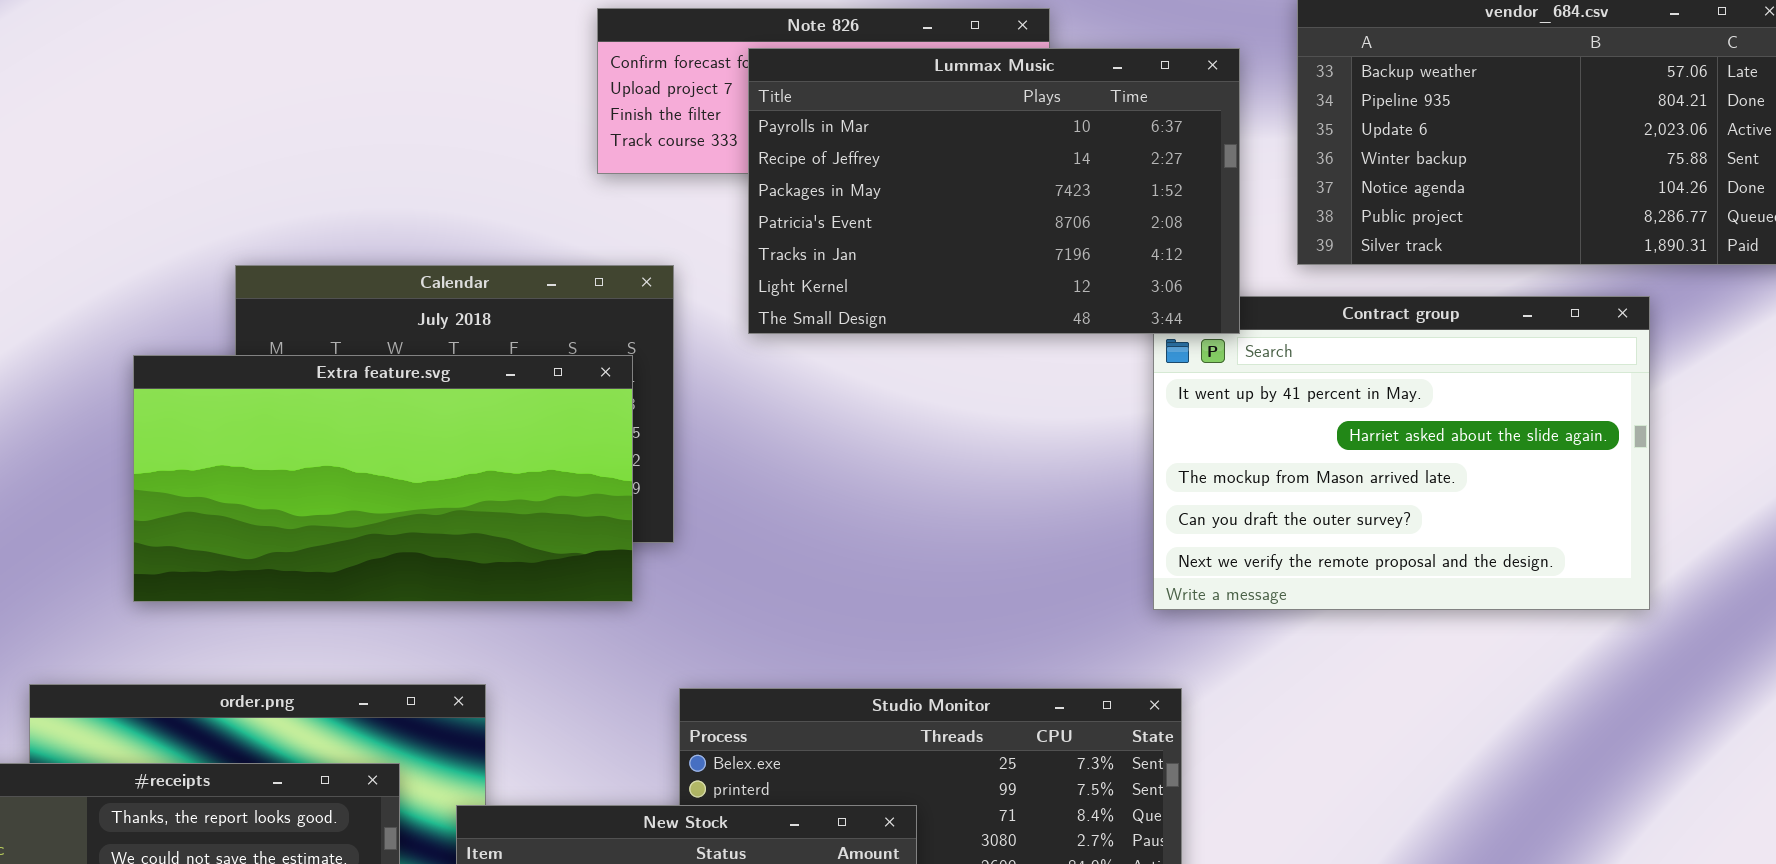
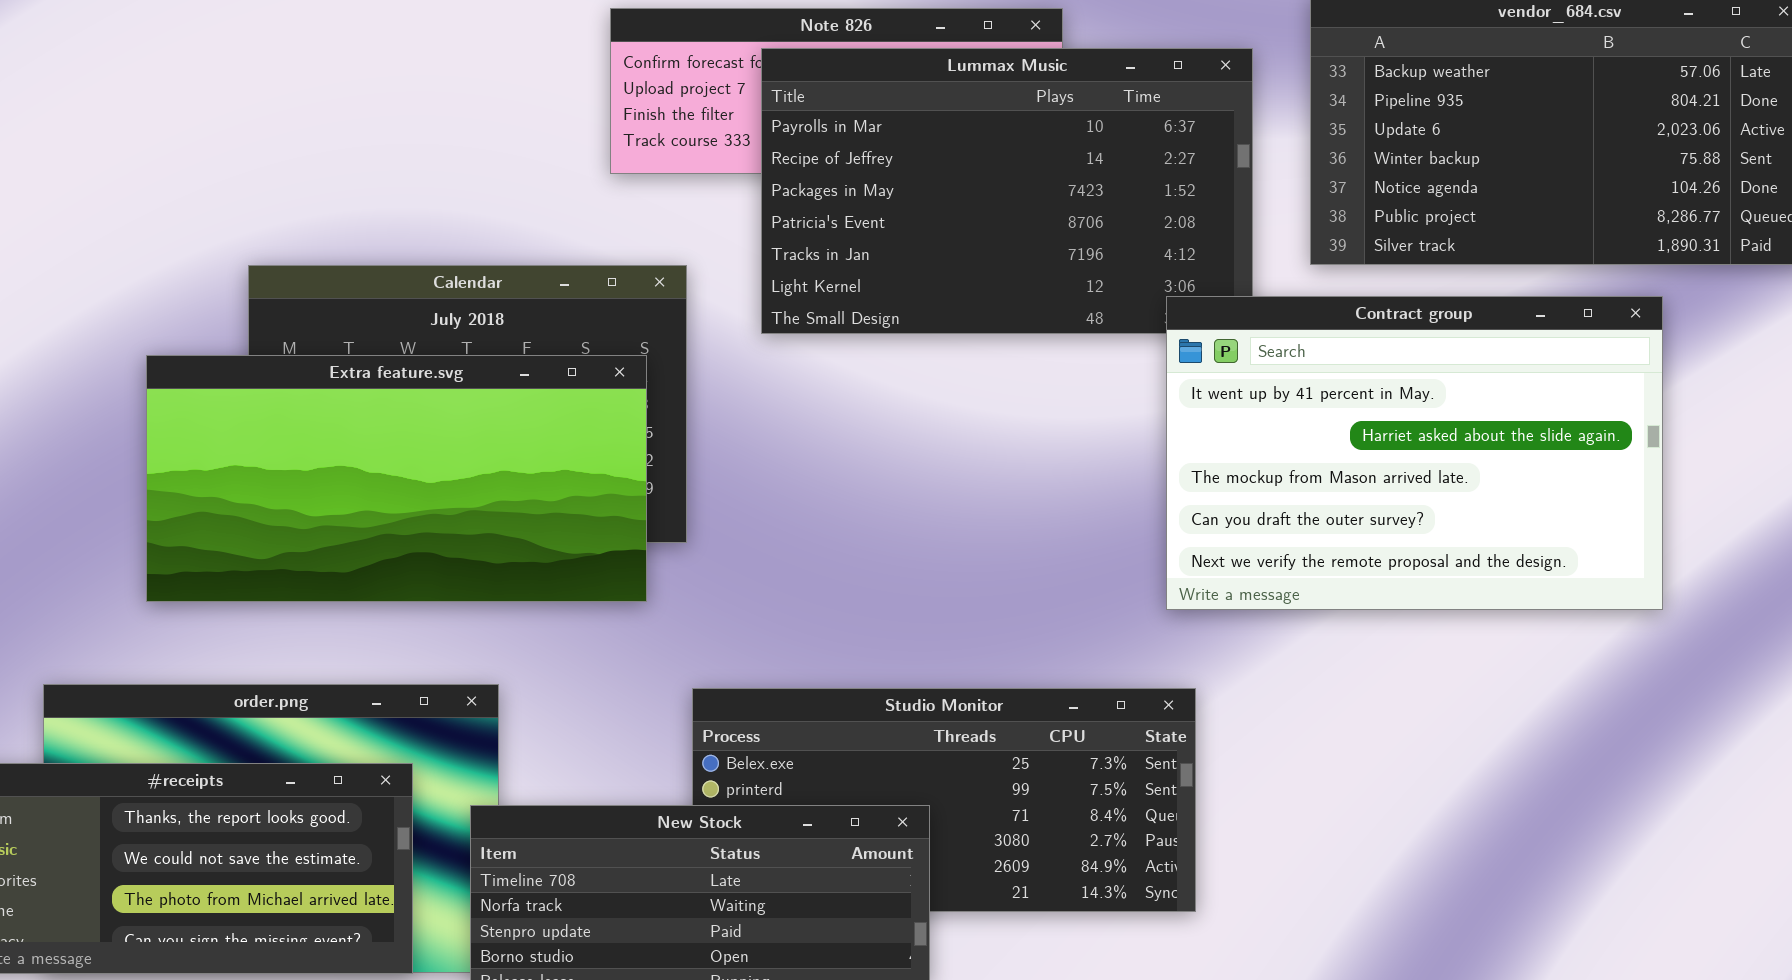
Contract group: [1153,296,1650,610] -> [1166,296,1663,610], raised

